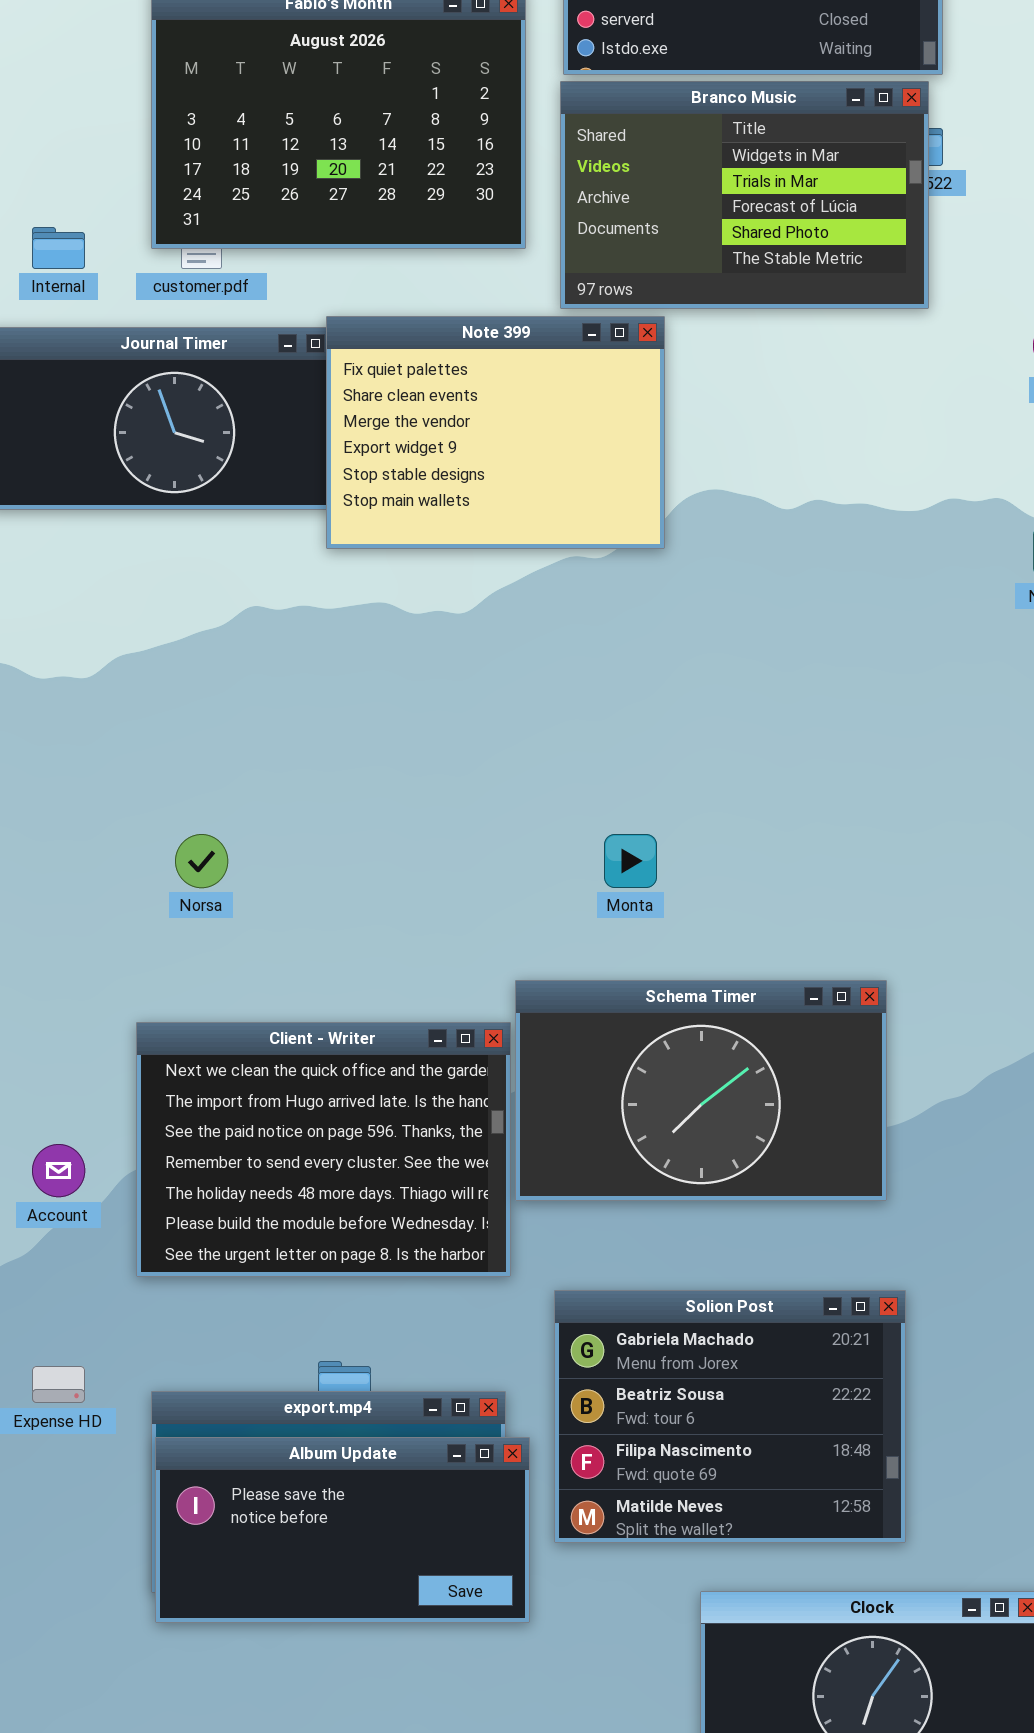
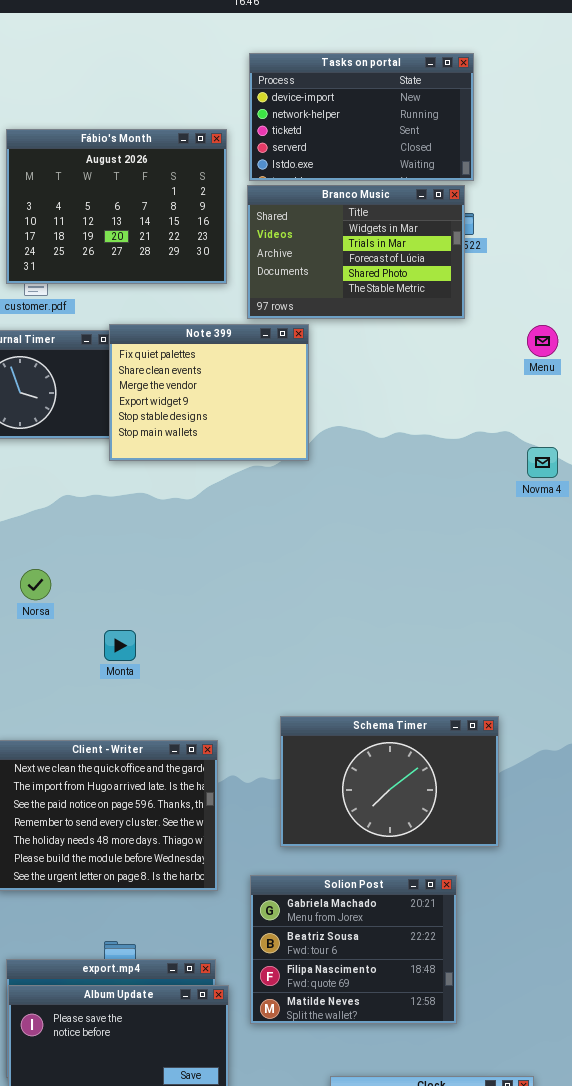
Norsa: [175,834,228,888] -> [20,569,51,600], moved
Monta: [604,834,657,888] -> [104,630,136,661], moved
Schema Timer: [515,980,887,1201] -> [280,716,499,847], moved
Solion Post: [554,1290,906,1543] -> [250,875,457,1024], moved

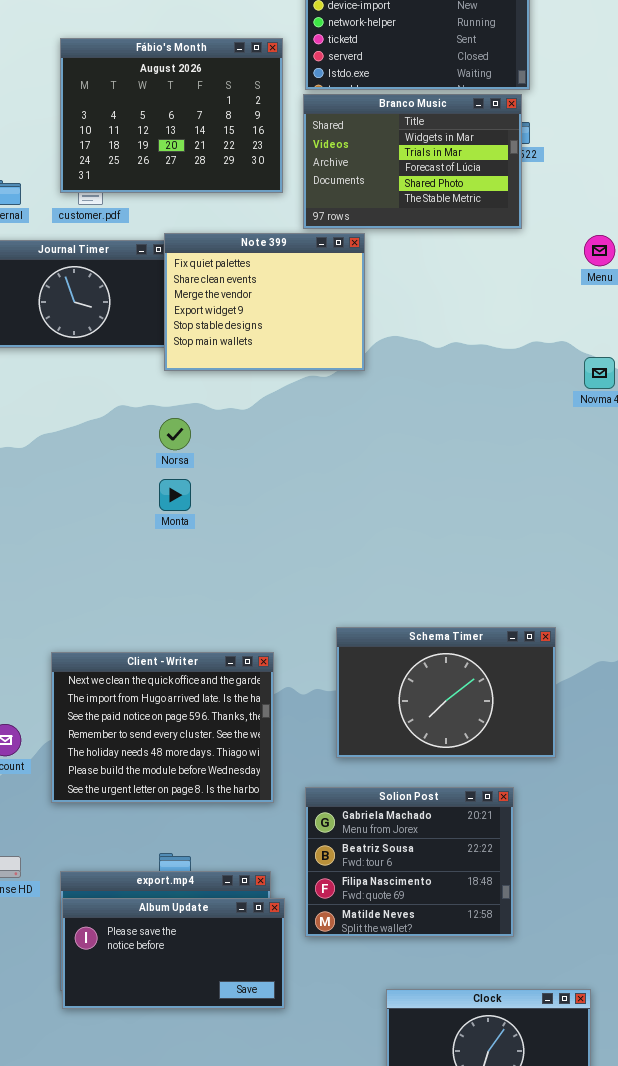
Norsa: [20,569,51,600] -> [159,418,191,450], moved
Monta: [104,630,136,661] -> [159,479,191,511], moved

